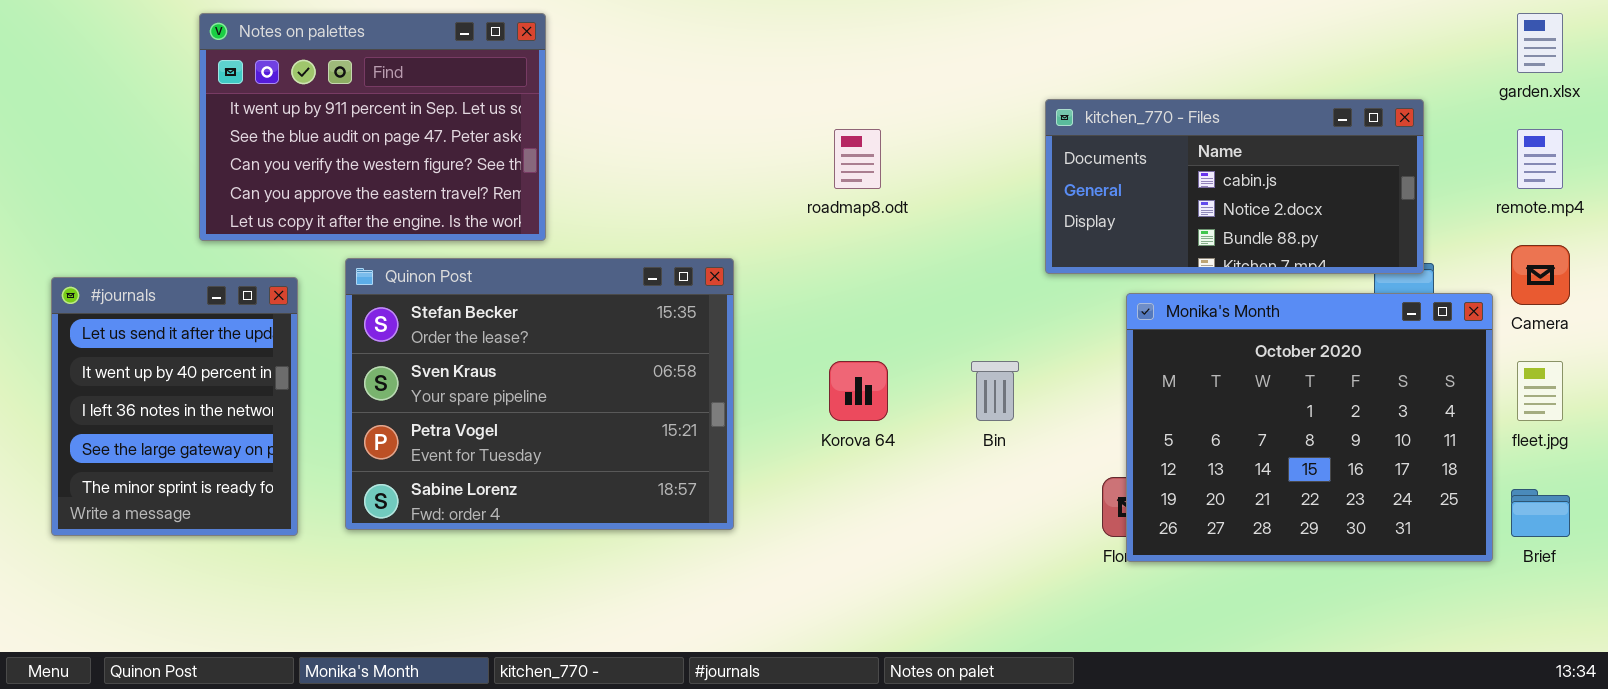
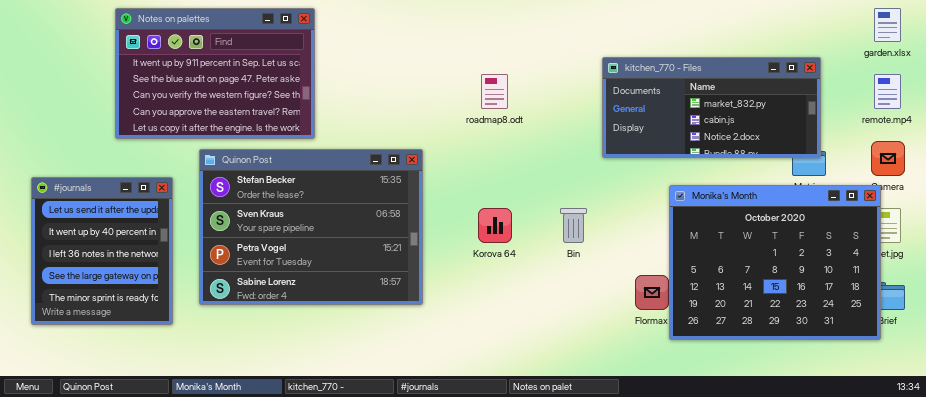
kitchen_770 - Files: [1045,99,1424,274] -> [602,57,821,158], scrolled up 1 row
#journals: [51,277,298,536] -> [31,177,173,325], moved
Monika's Month: [1126,293,1493,562] -> [669,185,881,340], moved

